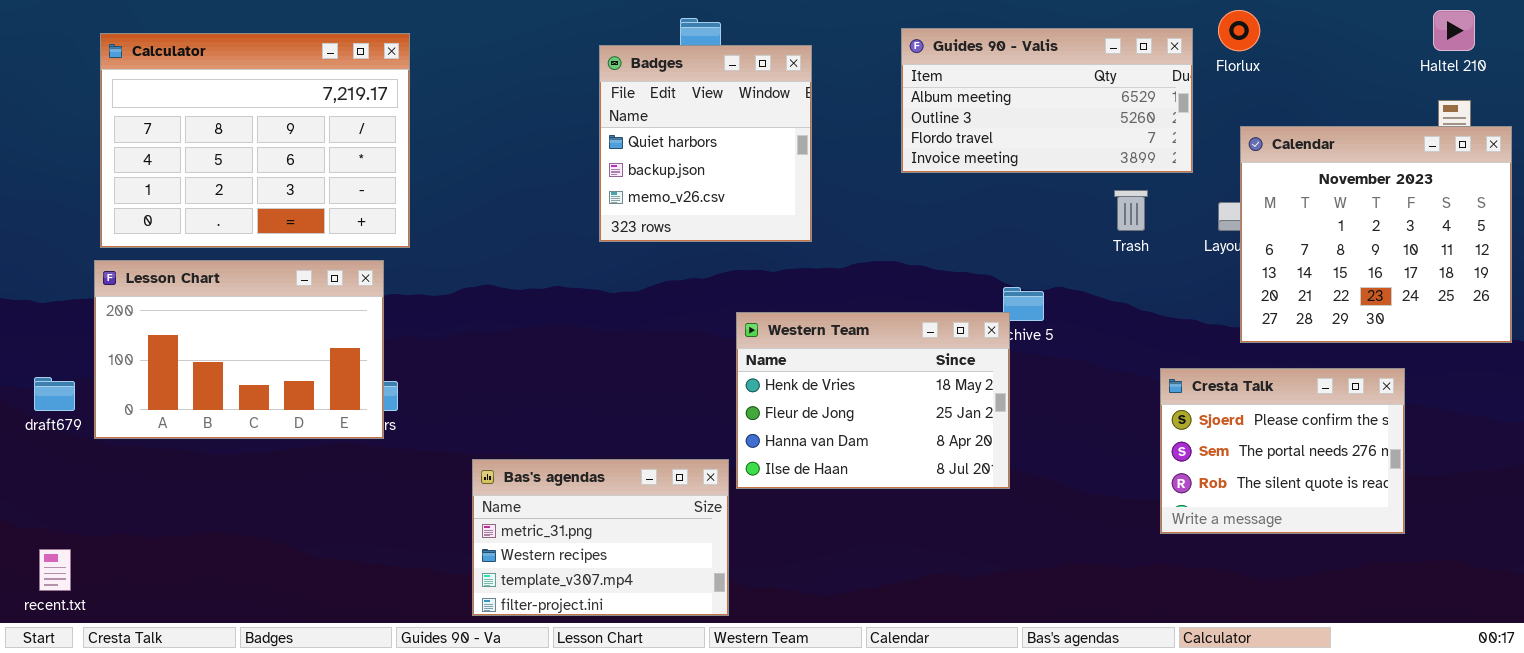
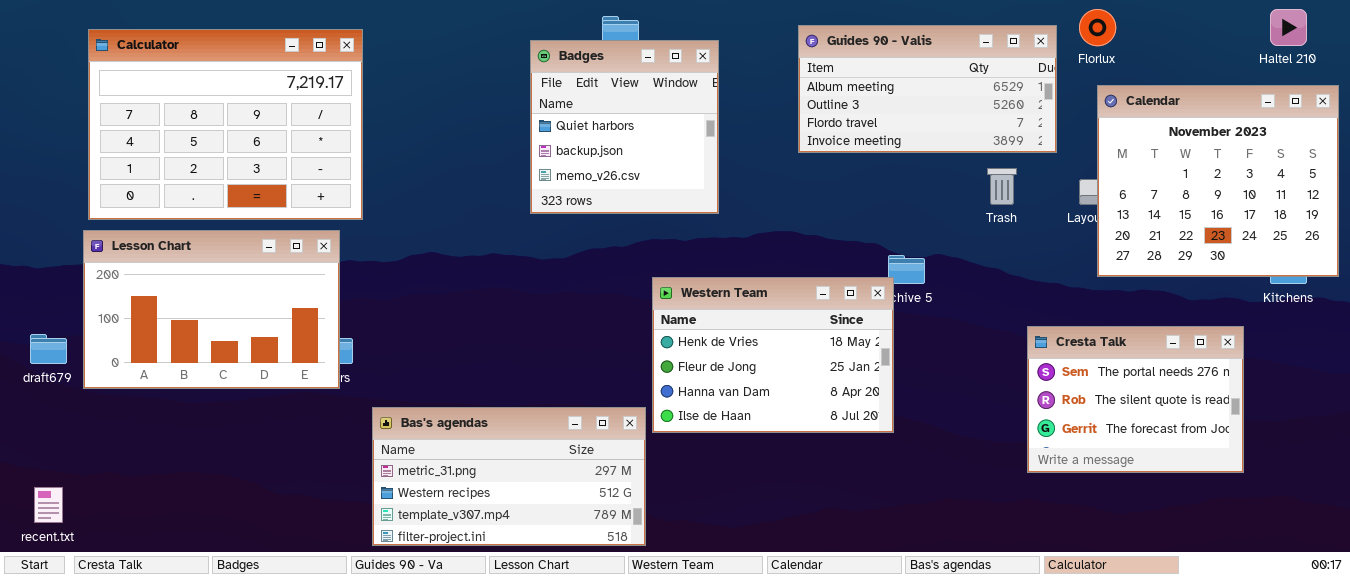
Calendar: [1240,126,1512,343] -> [1097,85,1339,277], moved
Cresta Talk: [1160,368,1405,534] -> [1027,326,1244,473], scrolled down 1 row
Bas's agendas: [472,459,729,616] -> [372,407,646,546], resized

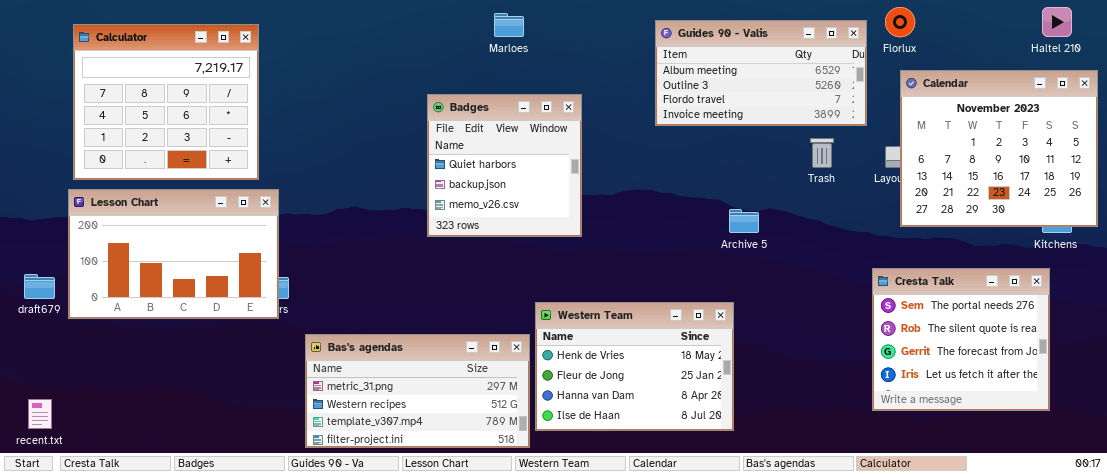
Calculator: [88,29,363,220] -> [73,24,259,180], resized
Badges: [530,40,719,214] -> [427,94,582,237], moved
Western Team: [652,277,894,433] -> [535,302,734,431], moved
Cresta Talk: [1027,326,1244,473] -> [872,268,1050,411], moved, resized

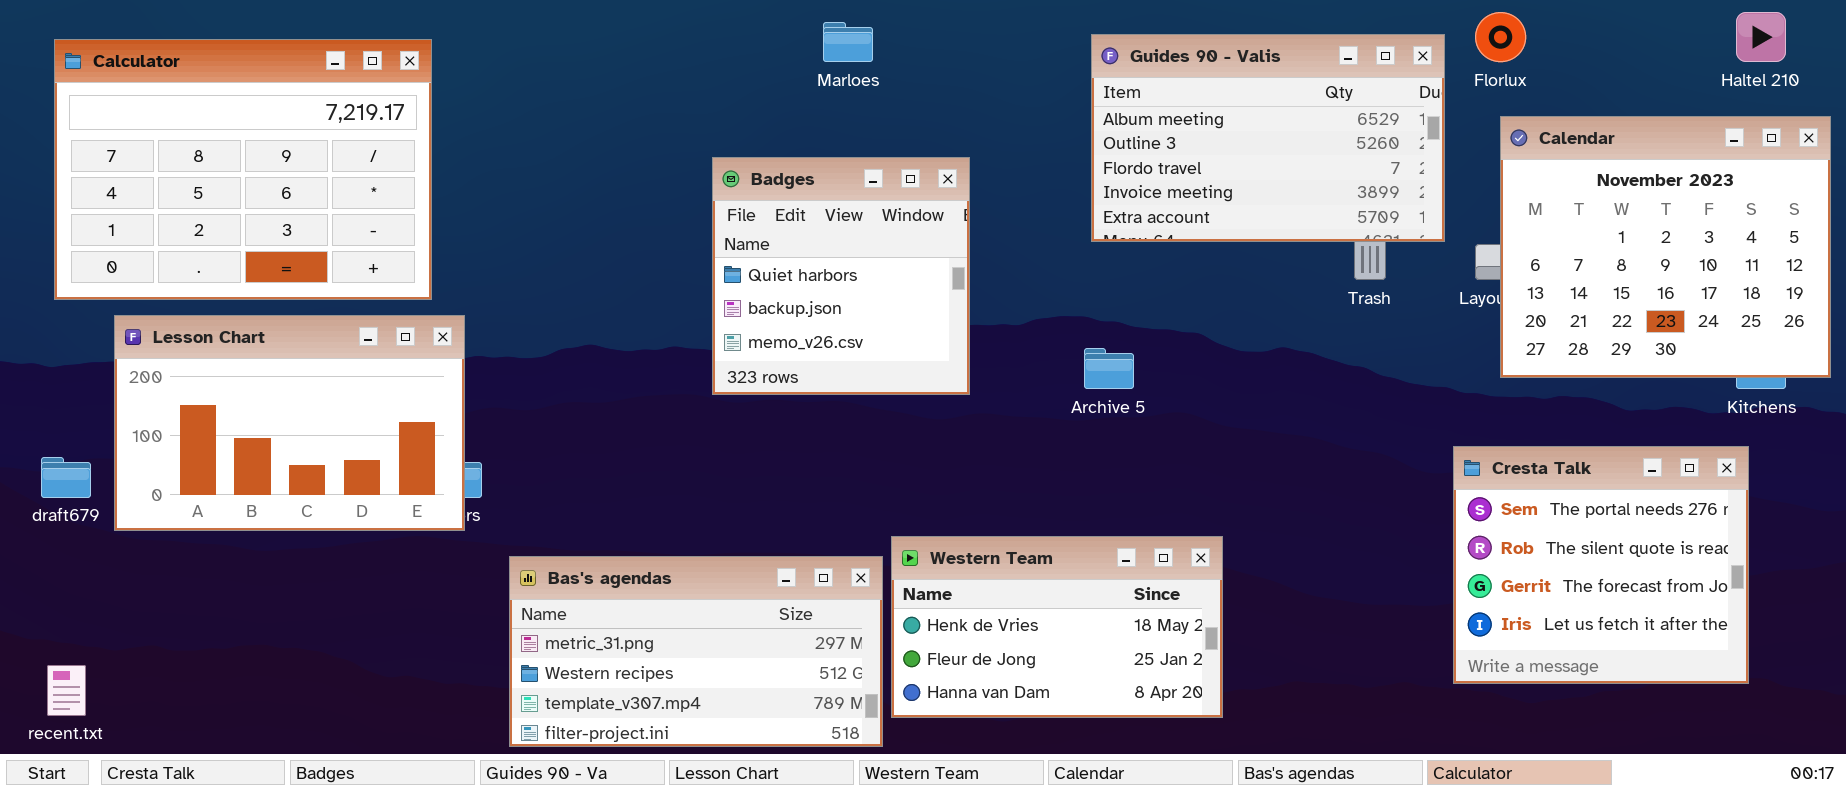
Guides 90 - Valis: [655,20,867,126] -> [1091,34,1445,242], resized
Calculator: [73,24,259,180] -> [54,39,432,300], resized
Archive 5: [729,209,759,233] -> [1084,348,1134,389], moved
Western Team: [535,302,734,431] -> [891,536,1223,718], resized

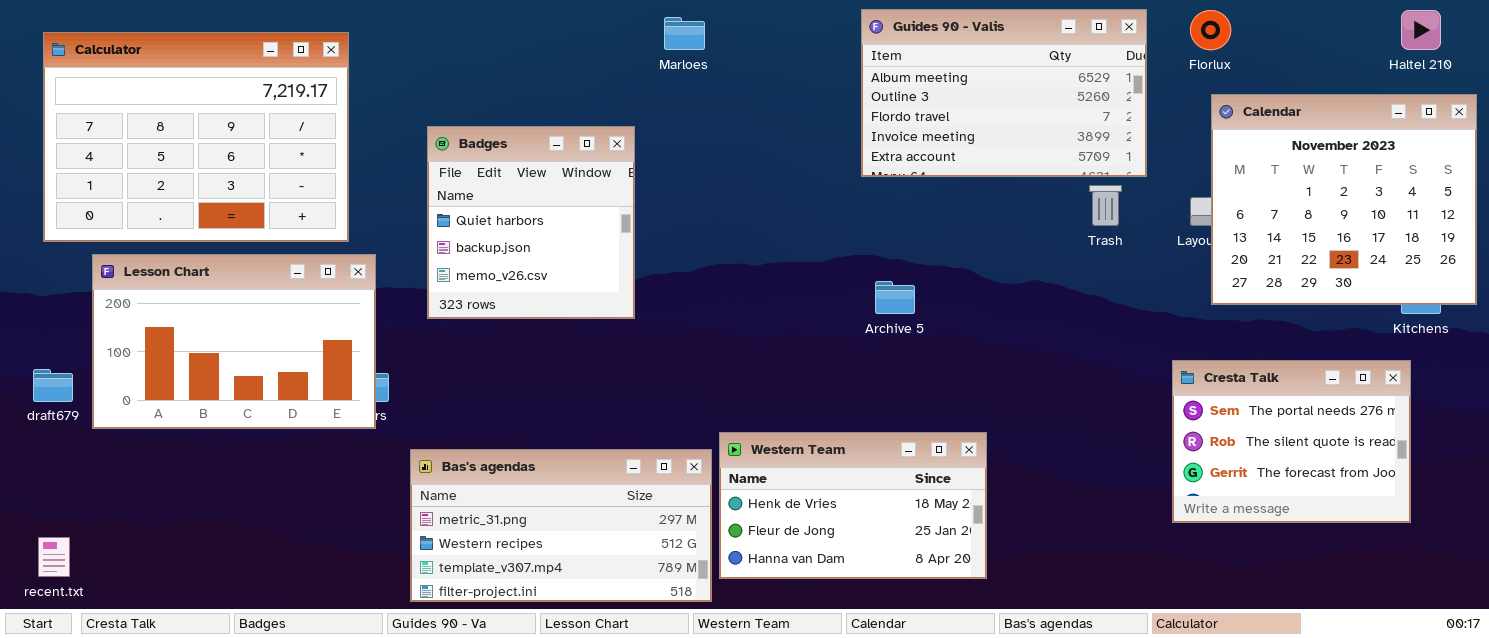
Guides 90 - Valis: [1091,34,1445,242] -> [861,9,1147,177], moved
Badges: [712,157,970,395] -> [427,126,635,319], moved
Cresta Talk: [1453,446,1749,684] -> [1172,360,1411,523], resized

